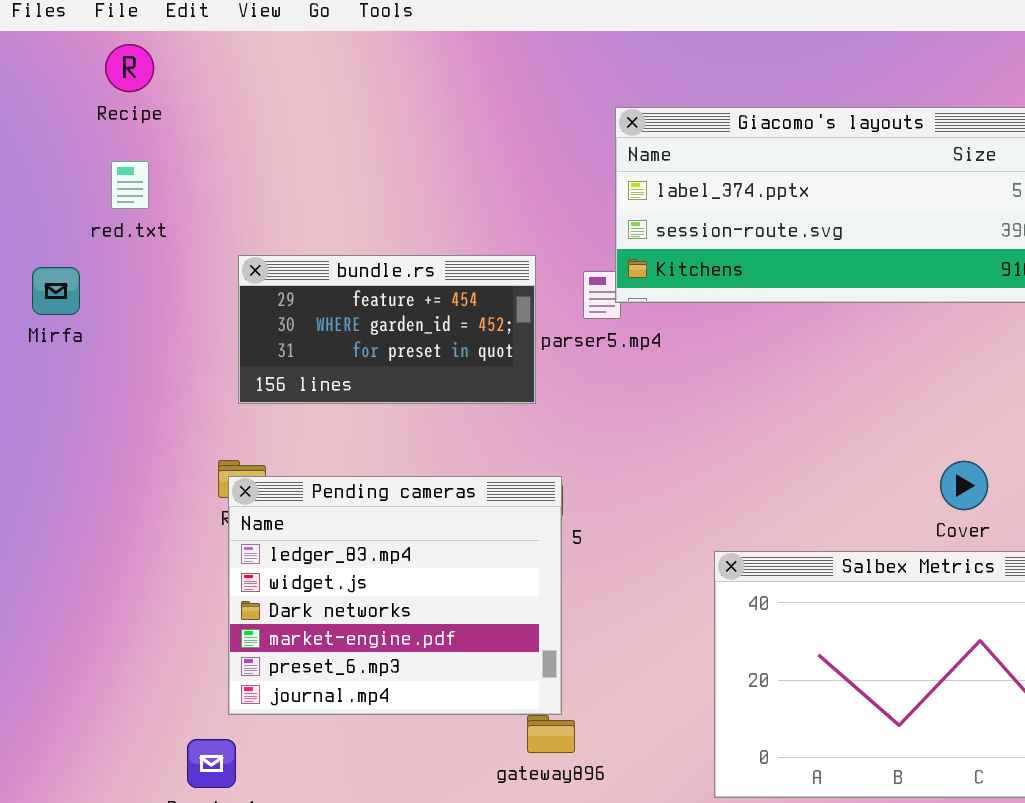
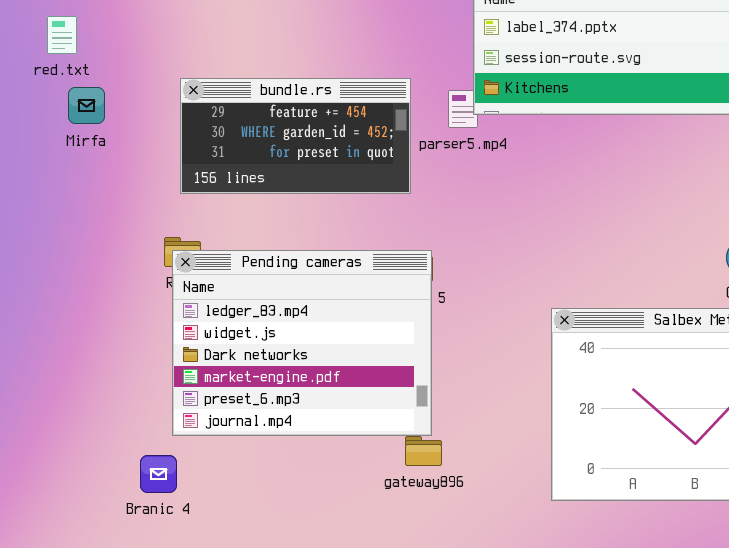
red.txt: [111,161,149,209] -> [47,16,77,54], moved
Mirfa: [32,267,80,315] -> [68,87,105,124], moved

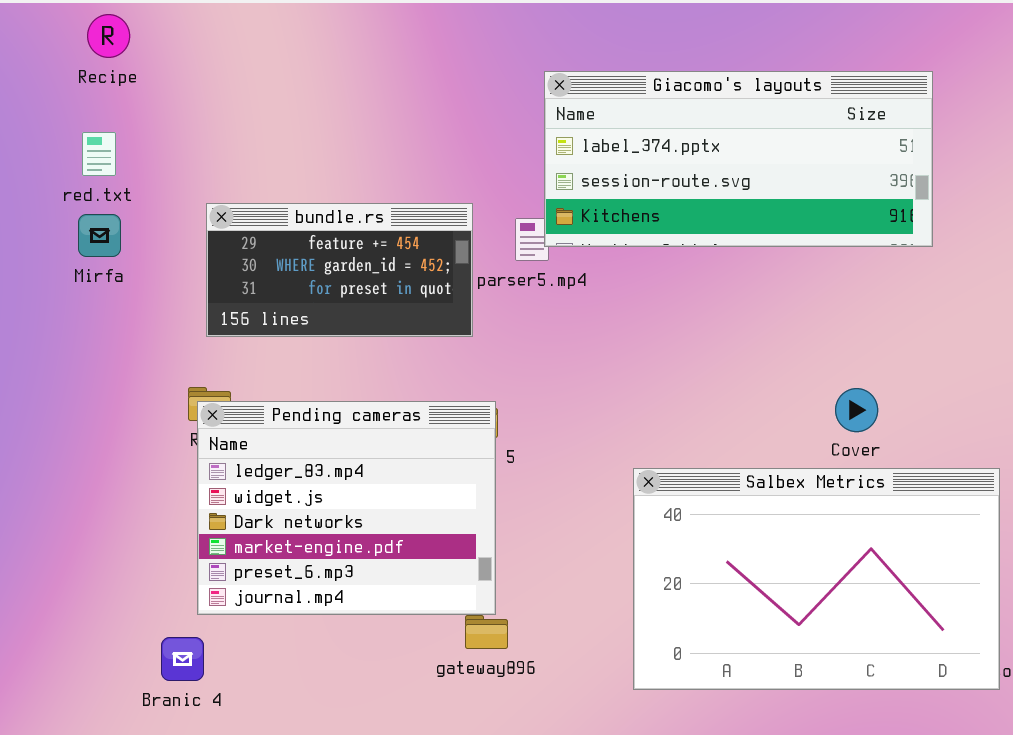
red.txt: [47,16,77,54] -> [82,132,116,176], moved

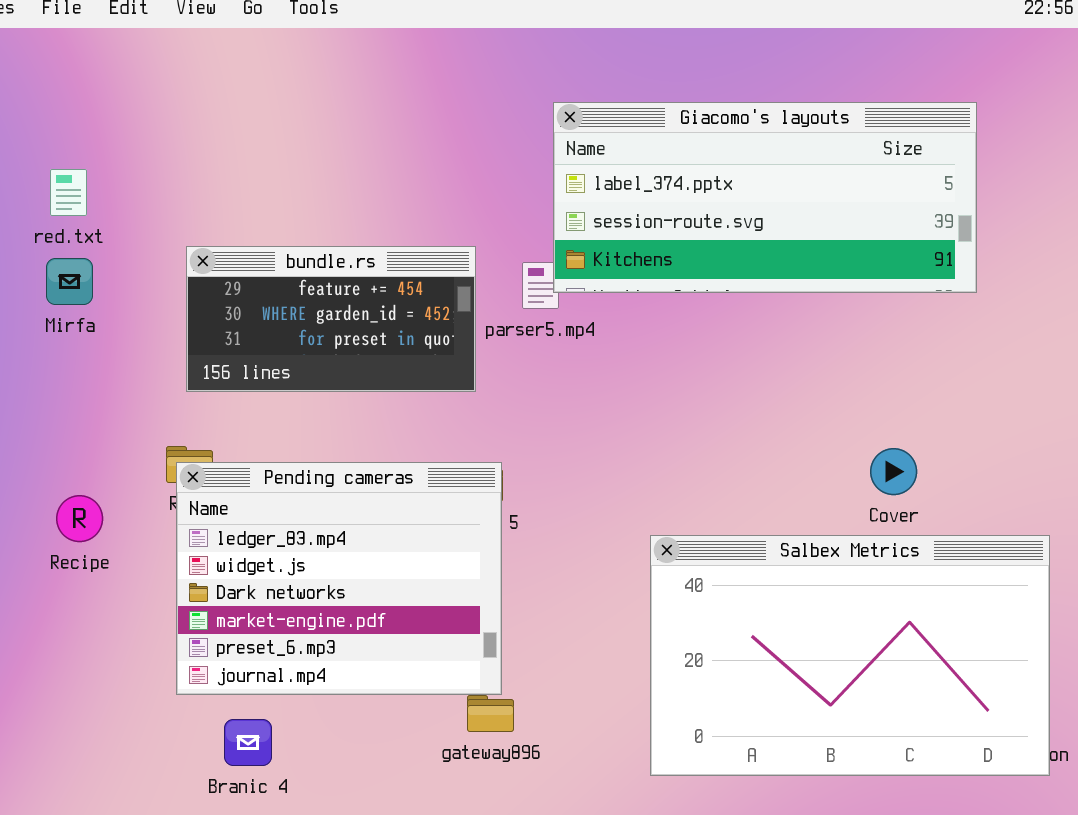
Recipe: [87,14,130,58] -> [56,495,103,542], moved
Branic 4: [161,637,204,681] -> [224,719,272,766], moved

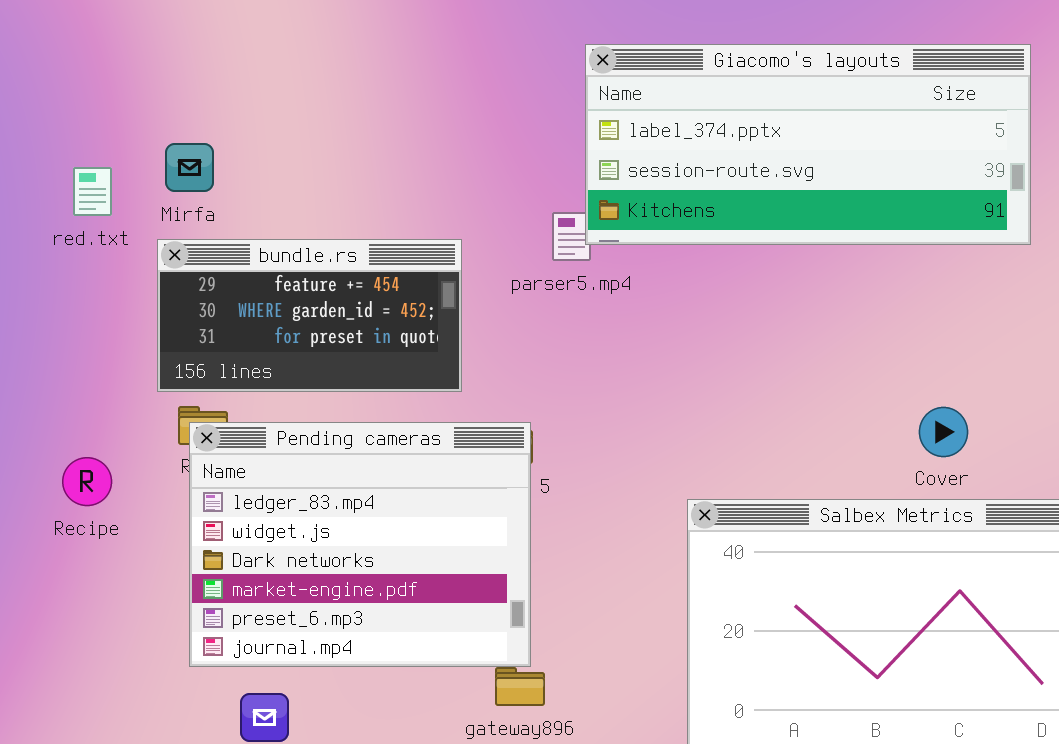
red.txt: [50,169,87,216] -> [73,167,112,216], moved
bundle.rs: [186,246,476,392] -> [157,239,462,392], moved
Mirfa: [46,258,93,305] -> [165,143,214,192], moved

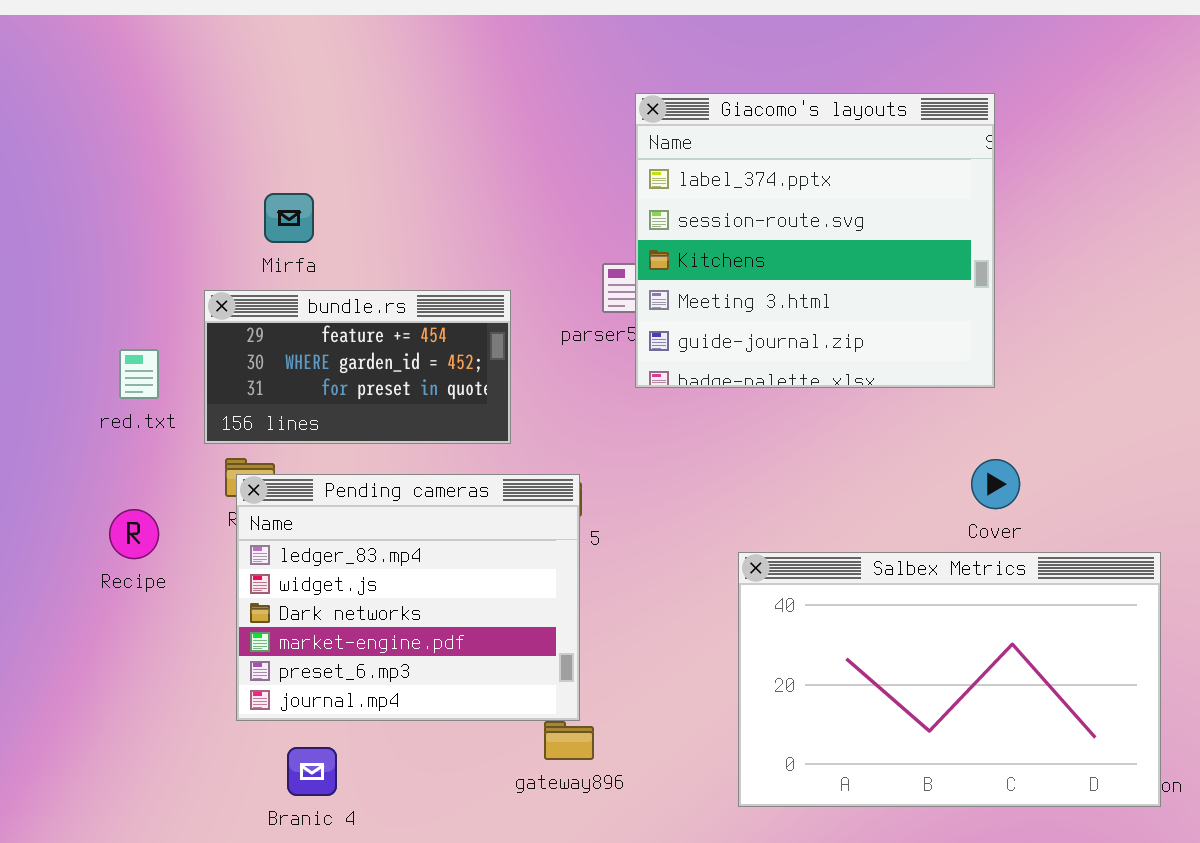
Giacomo's layouts: [585,44,1031,245] -> [635,93,995,388], resized
Mirfa: [165,143,214,192] -> [264,193,314,243], moved
red.txt: [73,167,112,216] -> [119,349,159,399], moved

